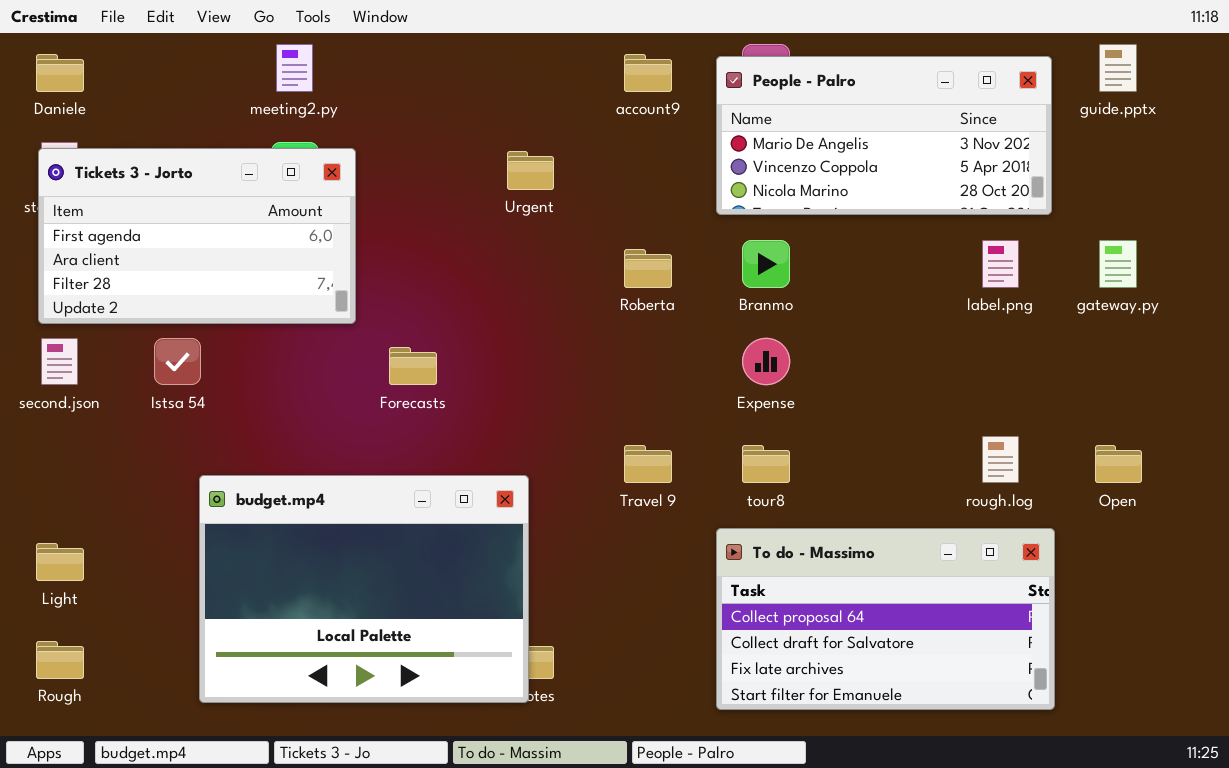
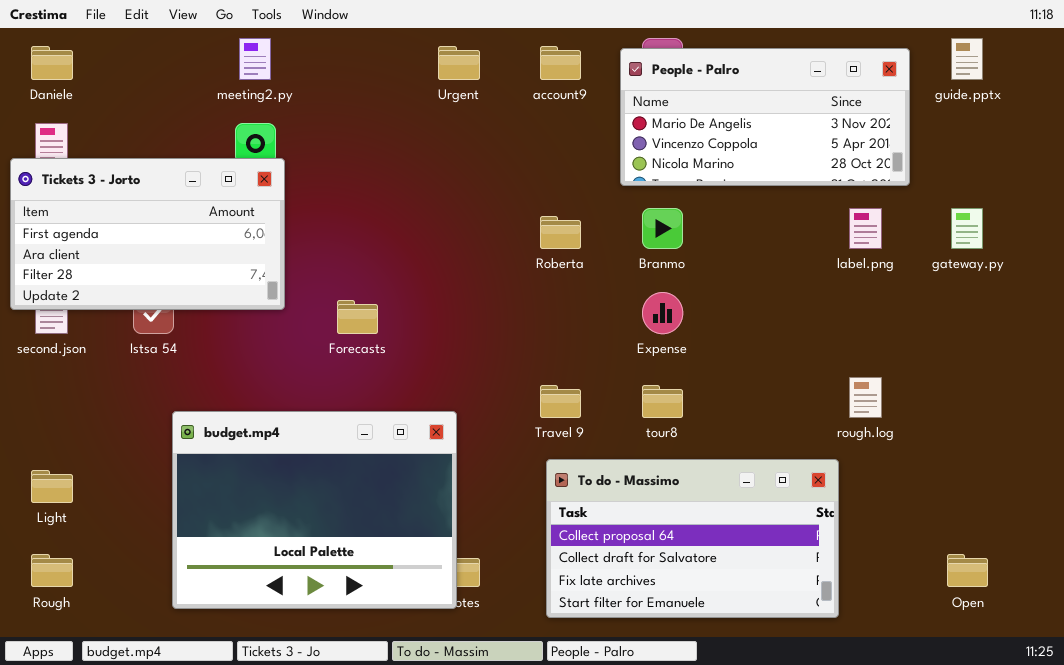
Tickets 3 - Jorto: [38,148,356,324] -> [10,158,285,310], moved
Urgent: [507,151,554,190] -> [438,46,480,80], moved
Open: [1095,445,1142,483] -> [947,554,988,587], moved
To do - Massimo: [716,528,1055,710] -> [546,459,839,618], moved

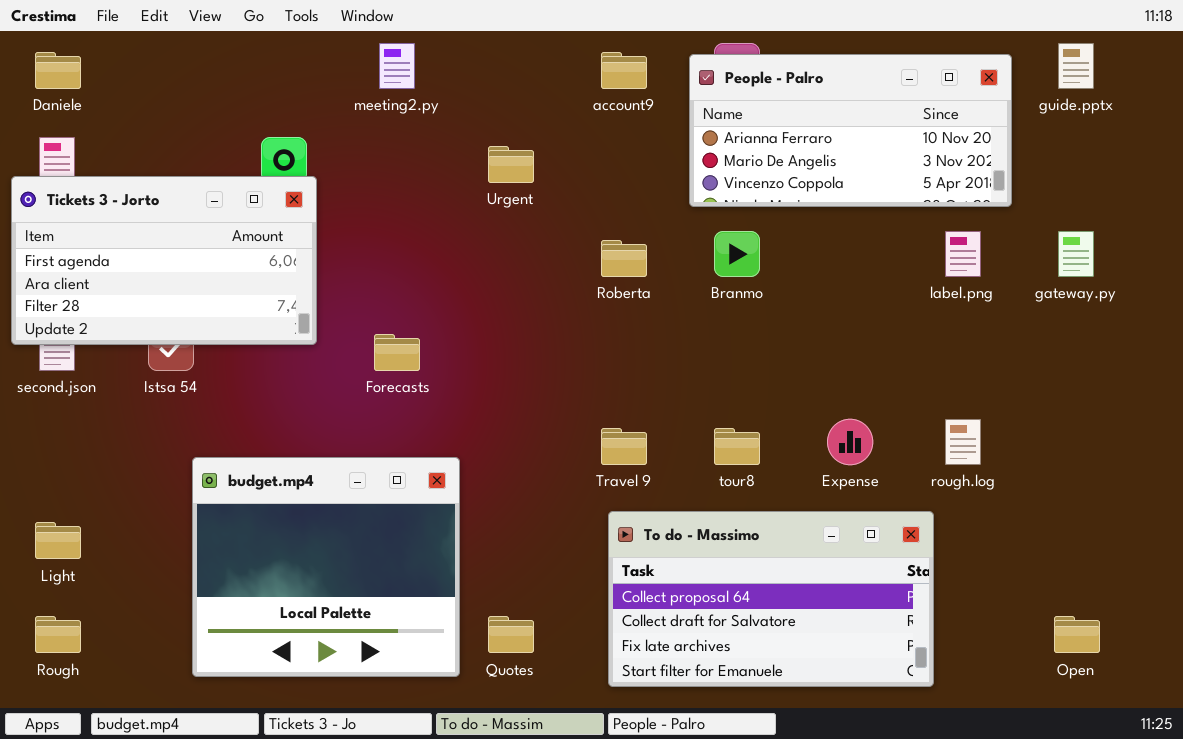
meeting2.py: [239,38,271,80] -> [379,43,415,89], moved
Urgent: [438,46,480,80] -> [488,146,534,183], moved
People - Palro: [620,48,910,186] -> [689,54,1012,207], scrolled up 1 row
Expense: [642,292,683,334] -> [827,419,873,465], moved
budget.mp4: [172,411,457,609] -> [192,457,460,677], resized

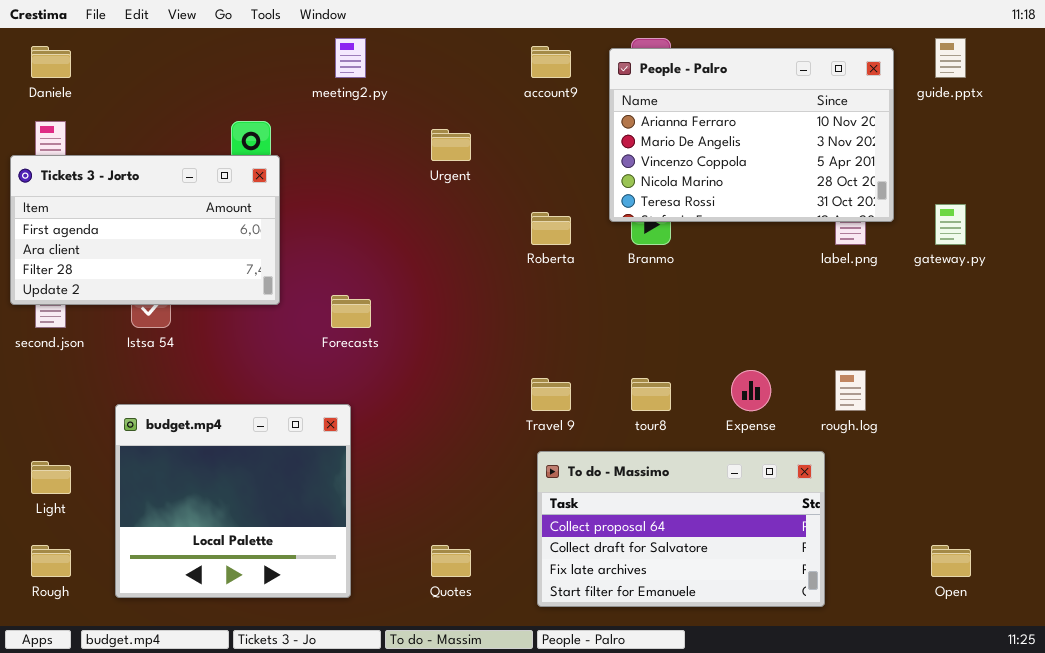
People - Palro: [689,54,1012,207] -> [609,48,894,222], resized
budget.mp4: [192,457,460,677] -> [115,404,351,598], moved

